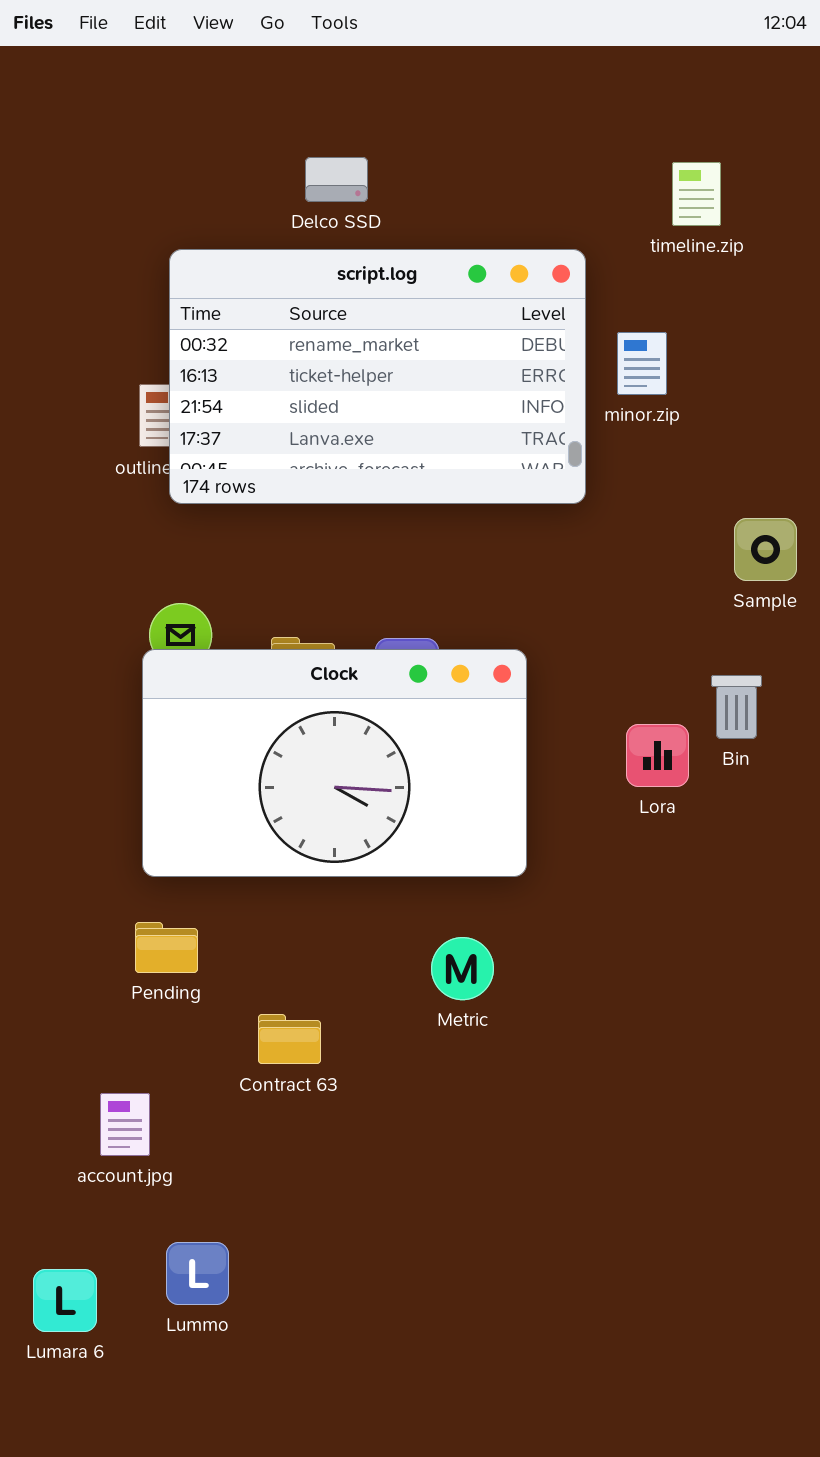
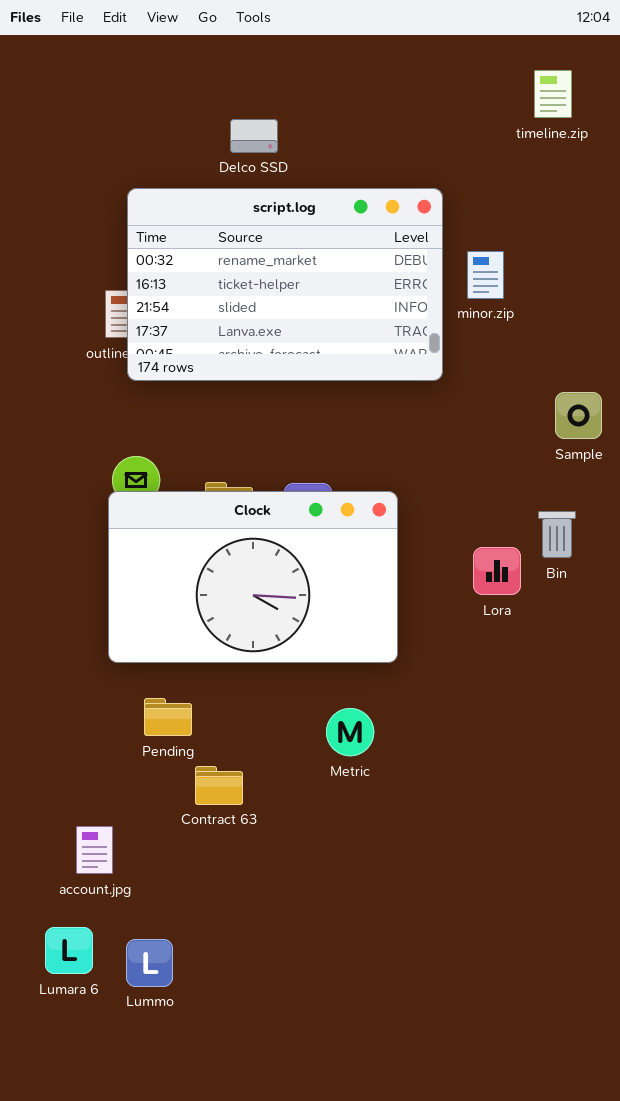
timeline.zip: [672,162,721,226] -> [534,70,572,118], moved
Pending: [135,922,198,973] -> [144,698,192,736], moved
Lumara 6: [33,1269,97,1332] -> [45,927,93,974], moved

